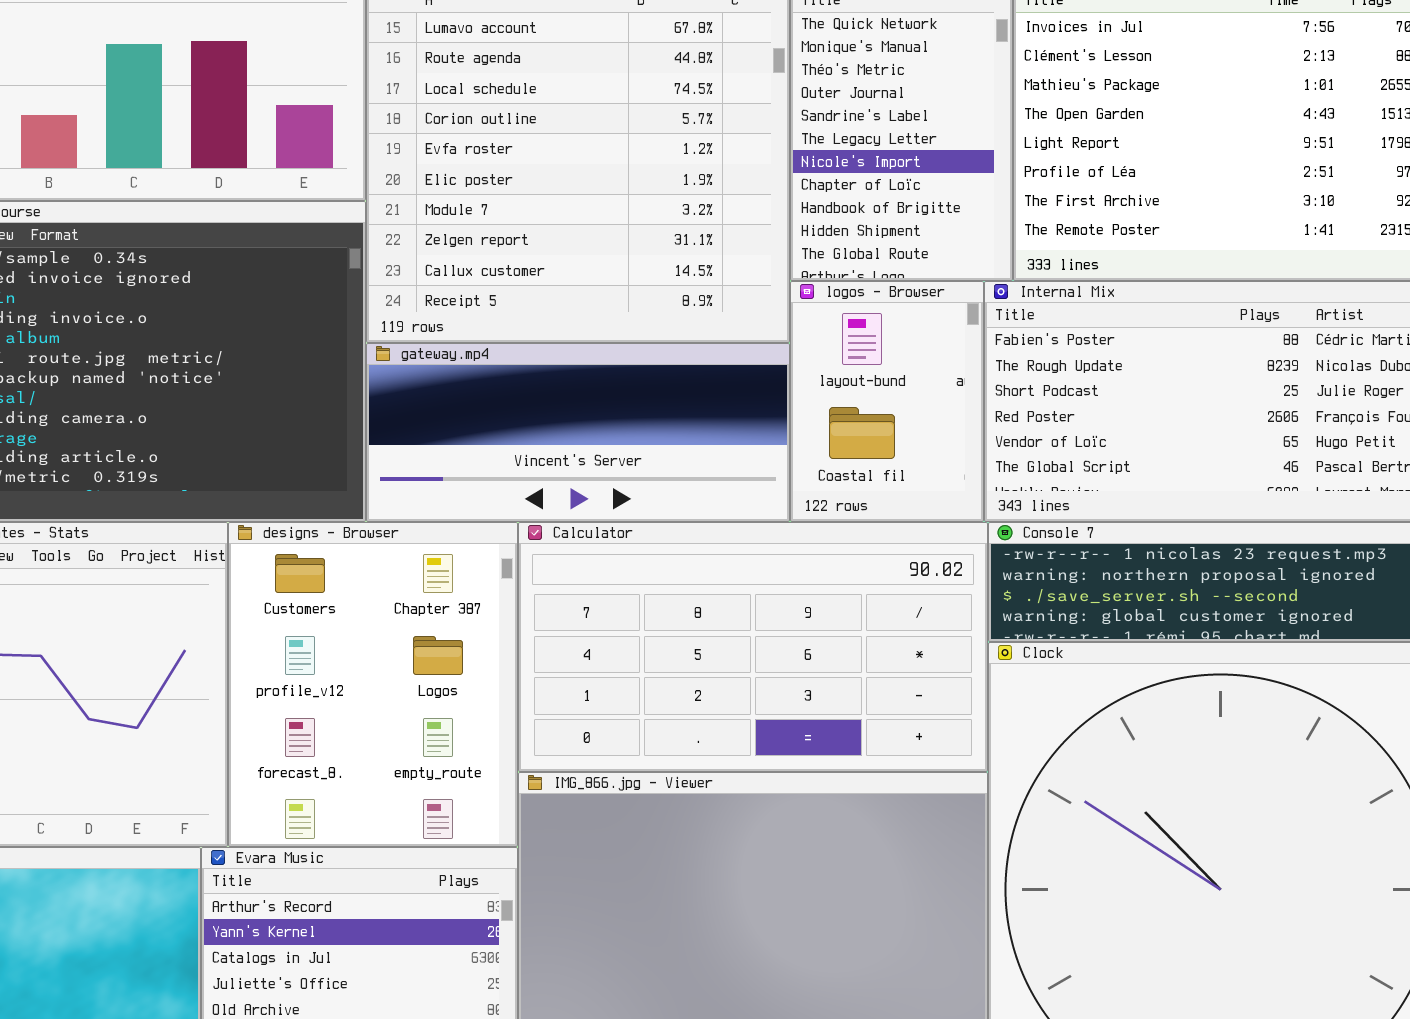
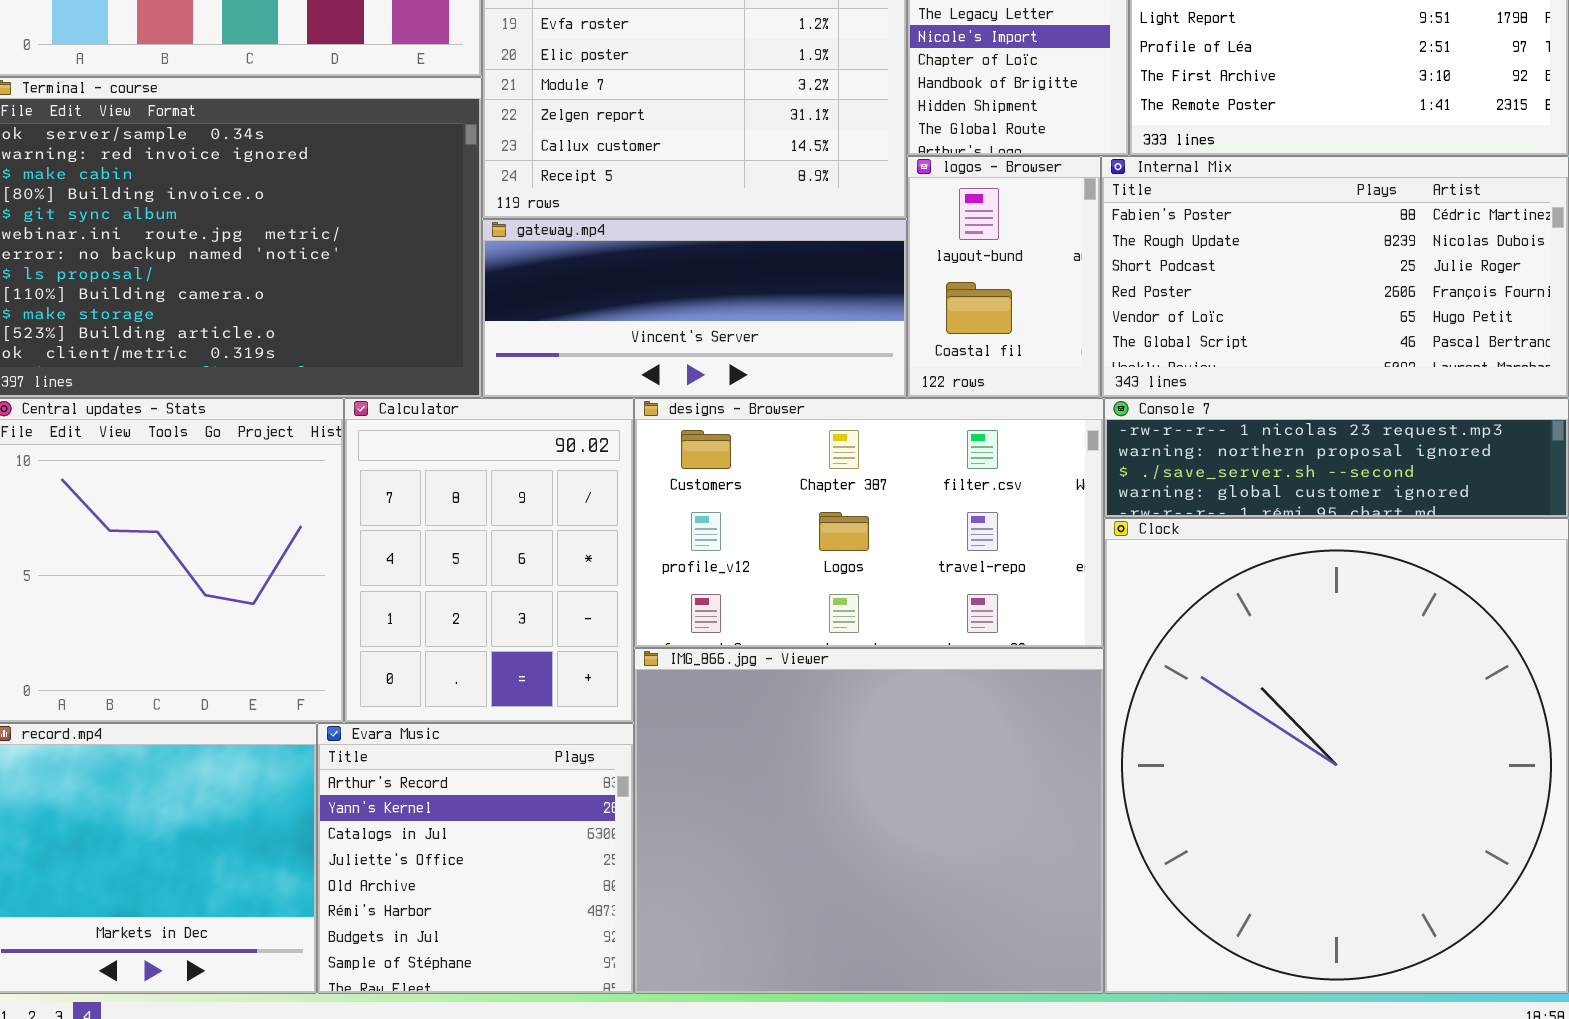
designs - Browser: [228,522,518,847] -> [634,398,1104,648], moved, resized
Calculator: [518,522,988,772] -> [344,398,634,723], moved, resized

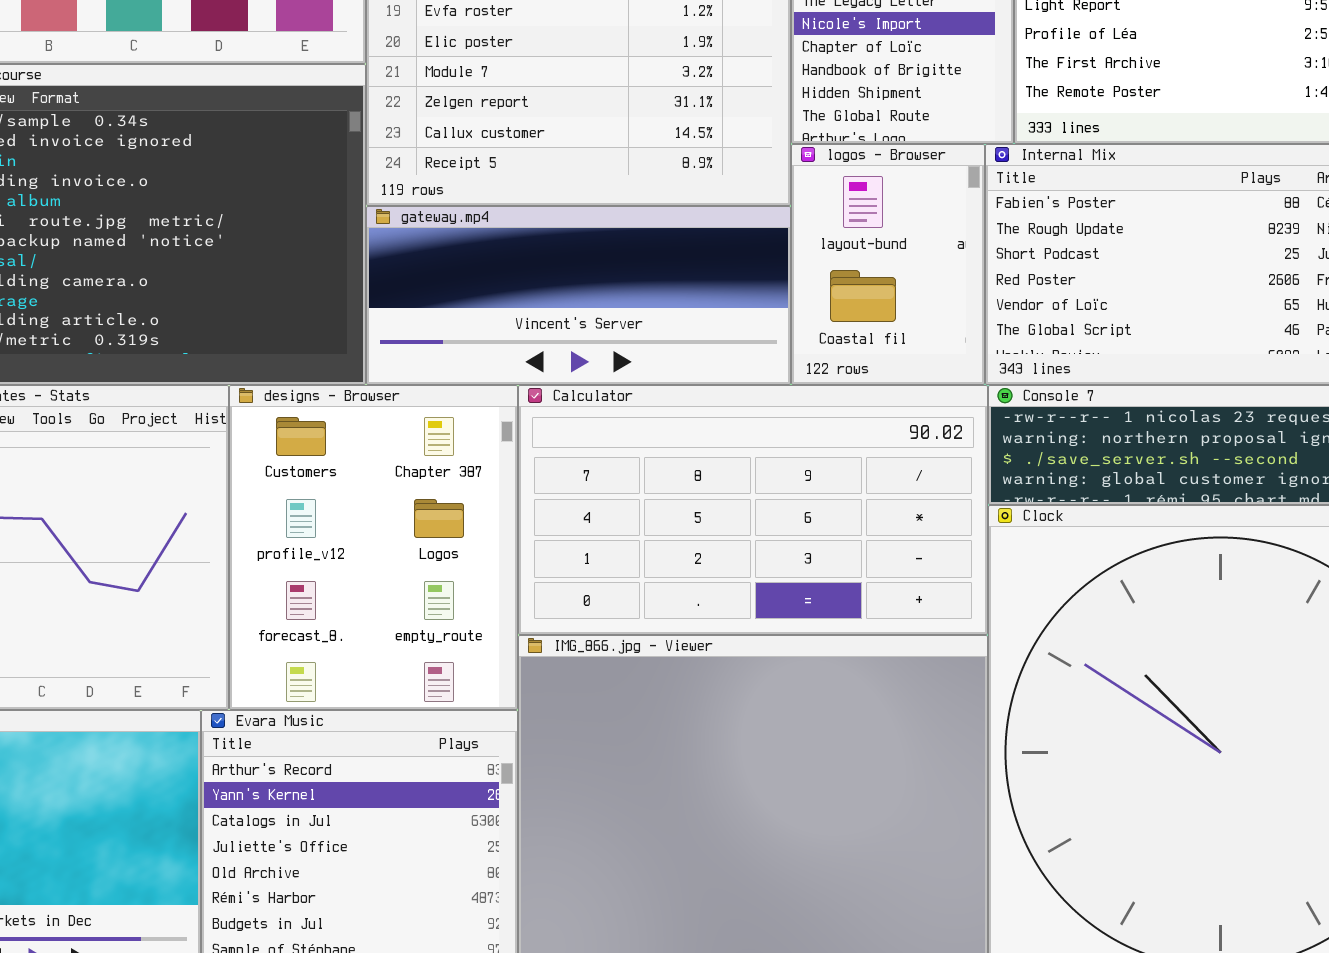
Calculator: [344,398,634,723] -> [518,385,988,635], moved, resized
designs - Browser: [634,398,1104,648] -> [229,385,518,710], moved, resized

